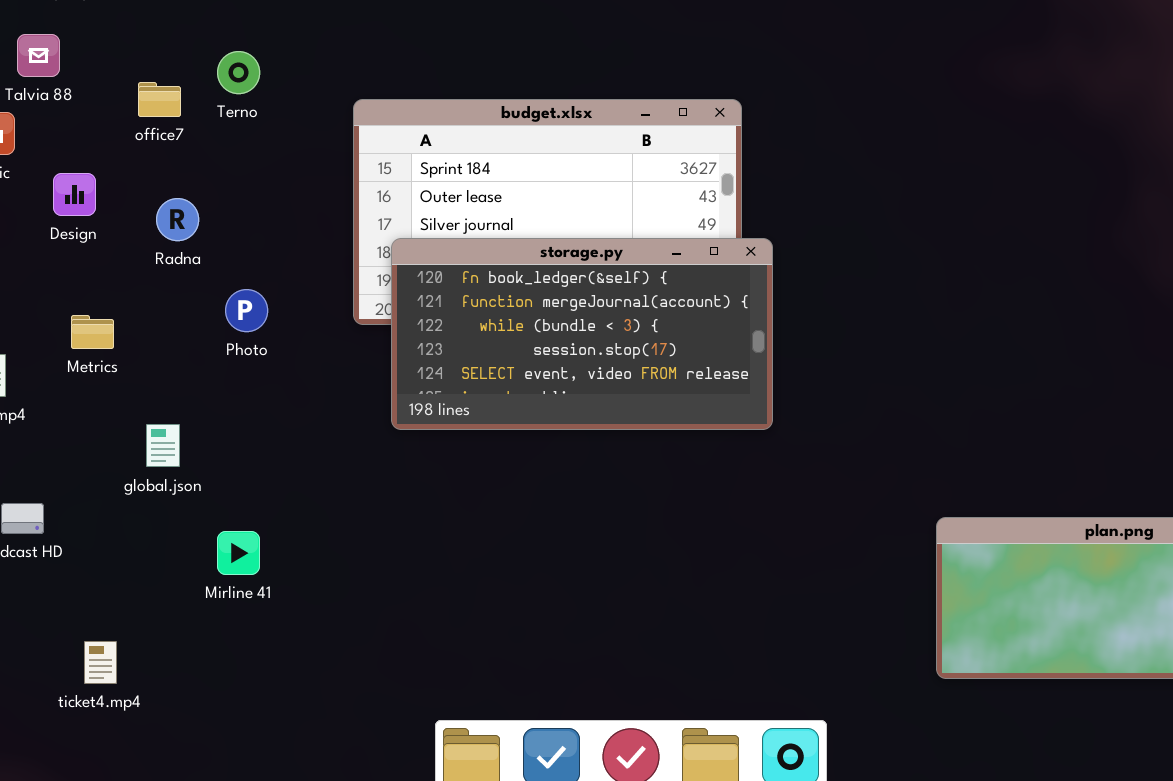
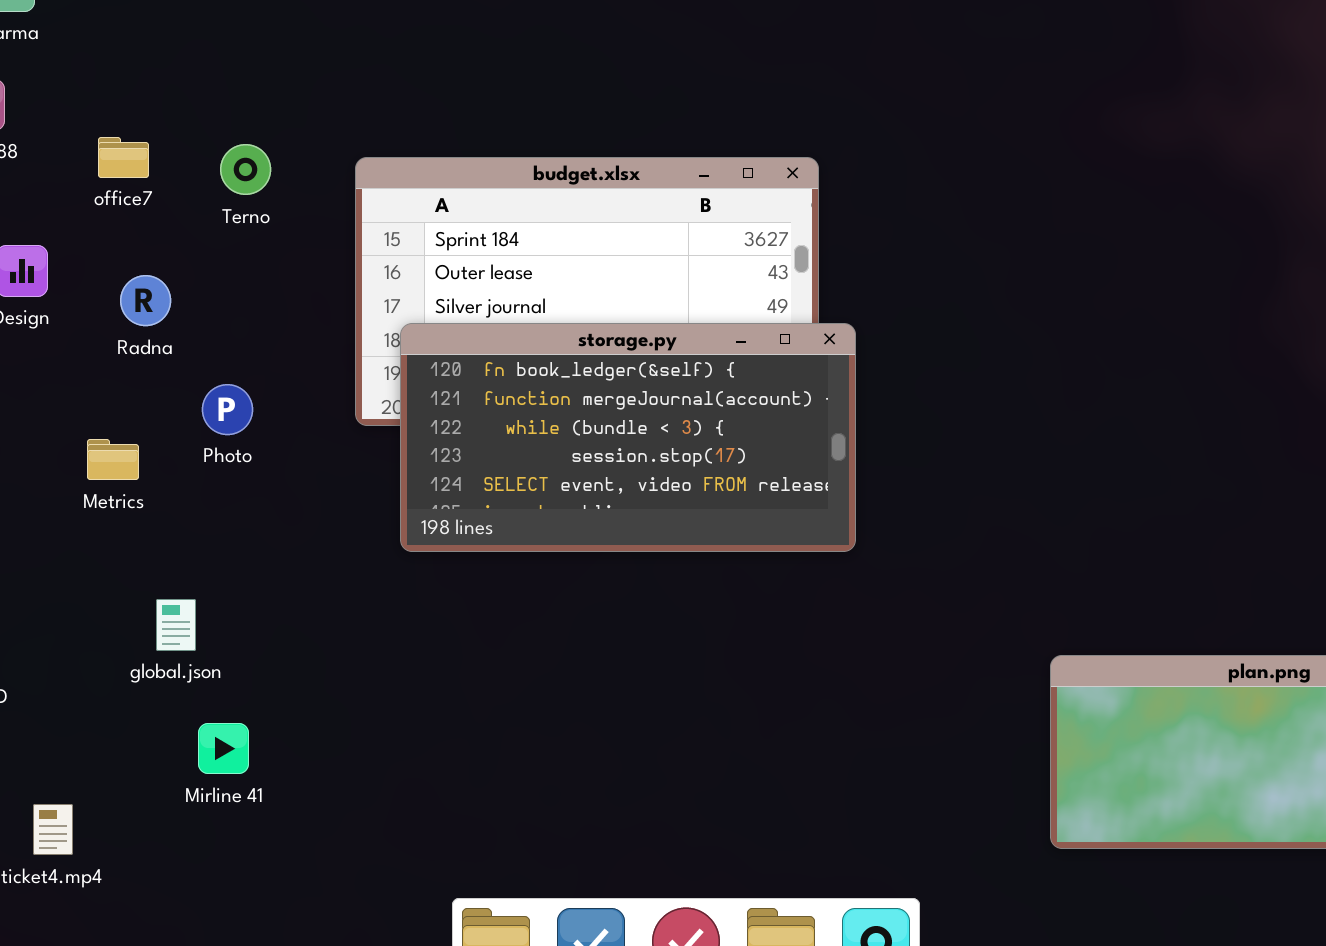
Terno: [217,51,260,94] -> [220,144,271,195], moved
Metrics: [71,315,114,349] -> [87,439,139,480], moved
global.json: [146,424,180,467] -> [156,599,196,651], moved
Mirline 41: [217,531,260,575] -> [198,723,249,774], moved

